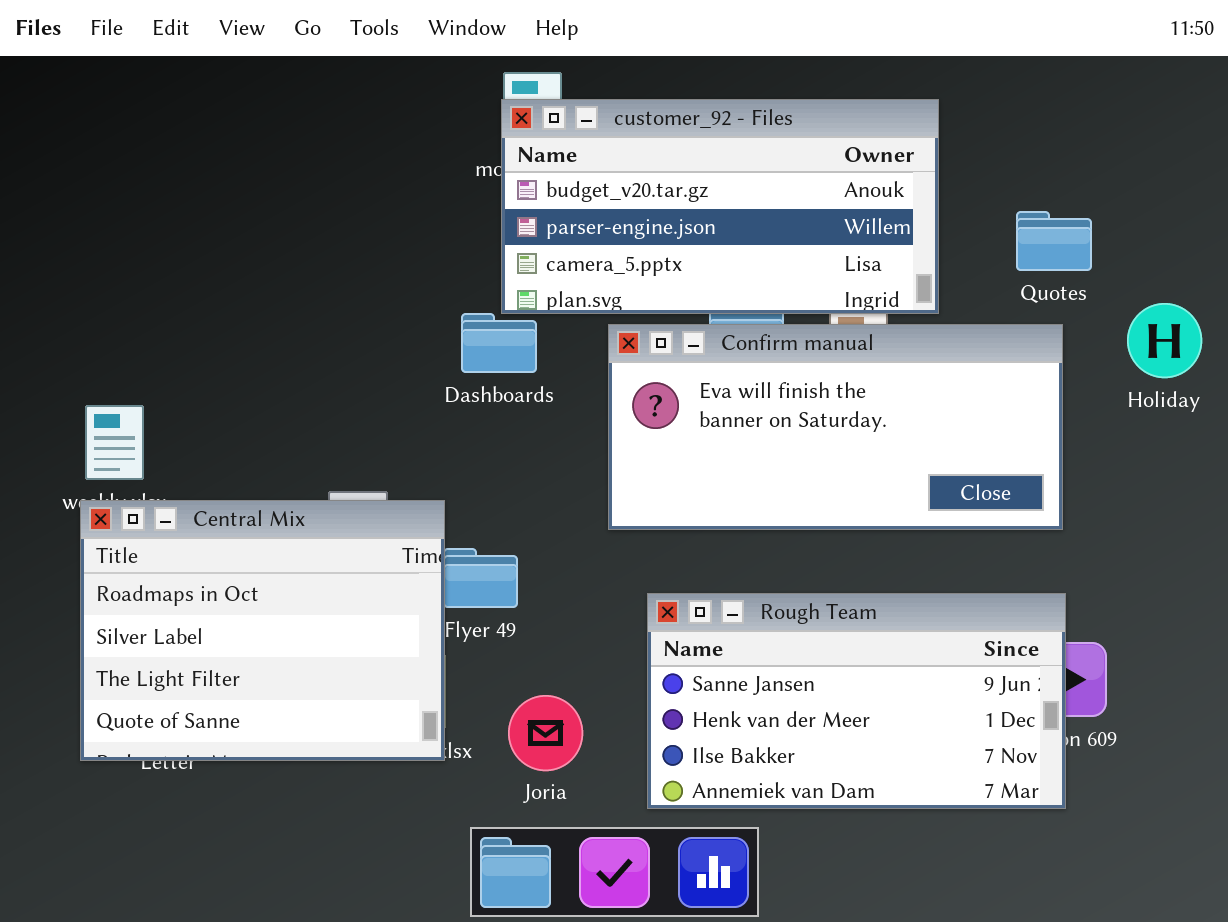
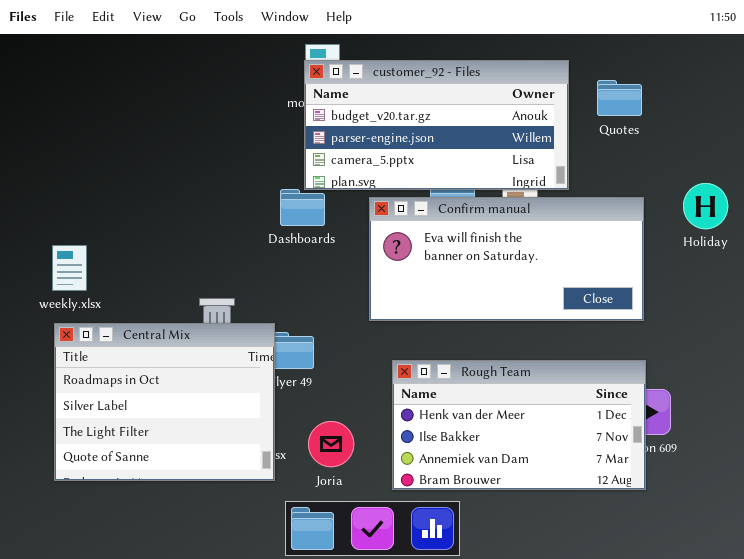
Quotes: [1016,211,1092,271] -> [597,80,642,116], moved
Central Mix: [80,500,445,761] -> [54,323,275,481], moved
Rough Team: [647,593,1066,809] -> [392,360,646,490], scrolled down 1 row

